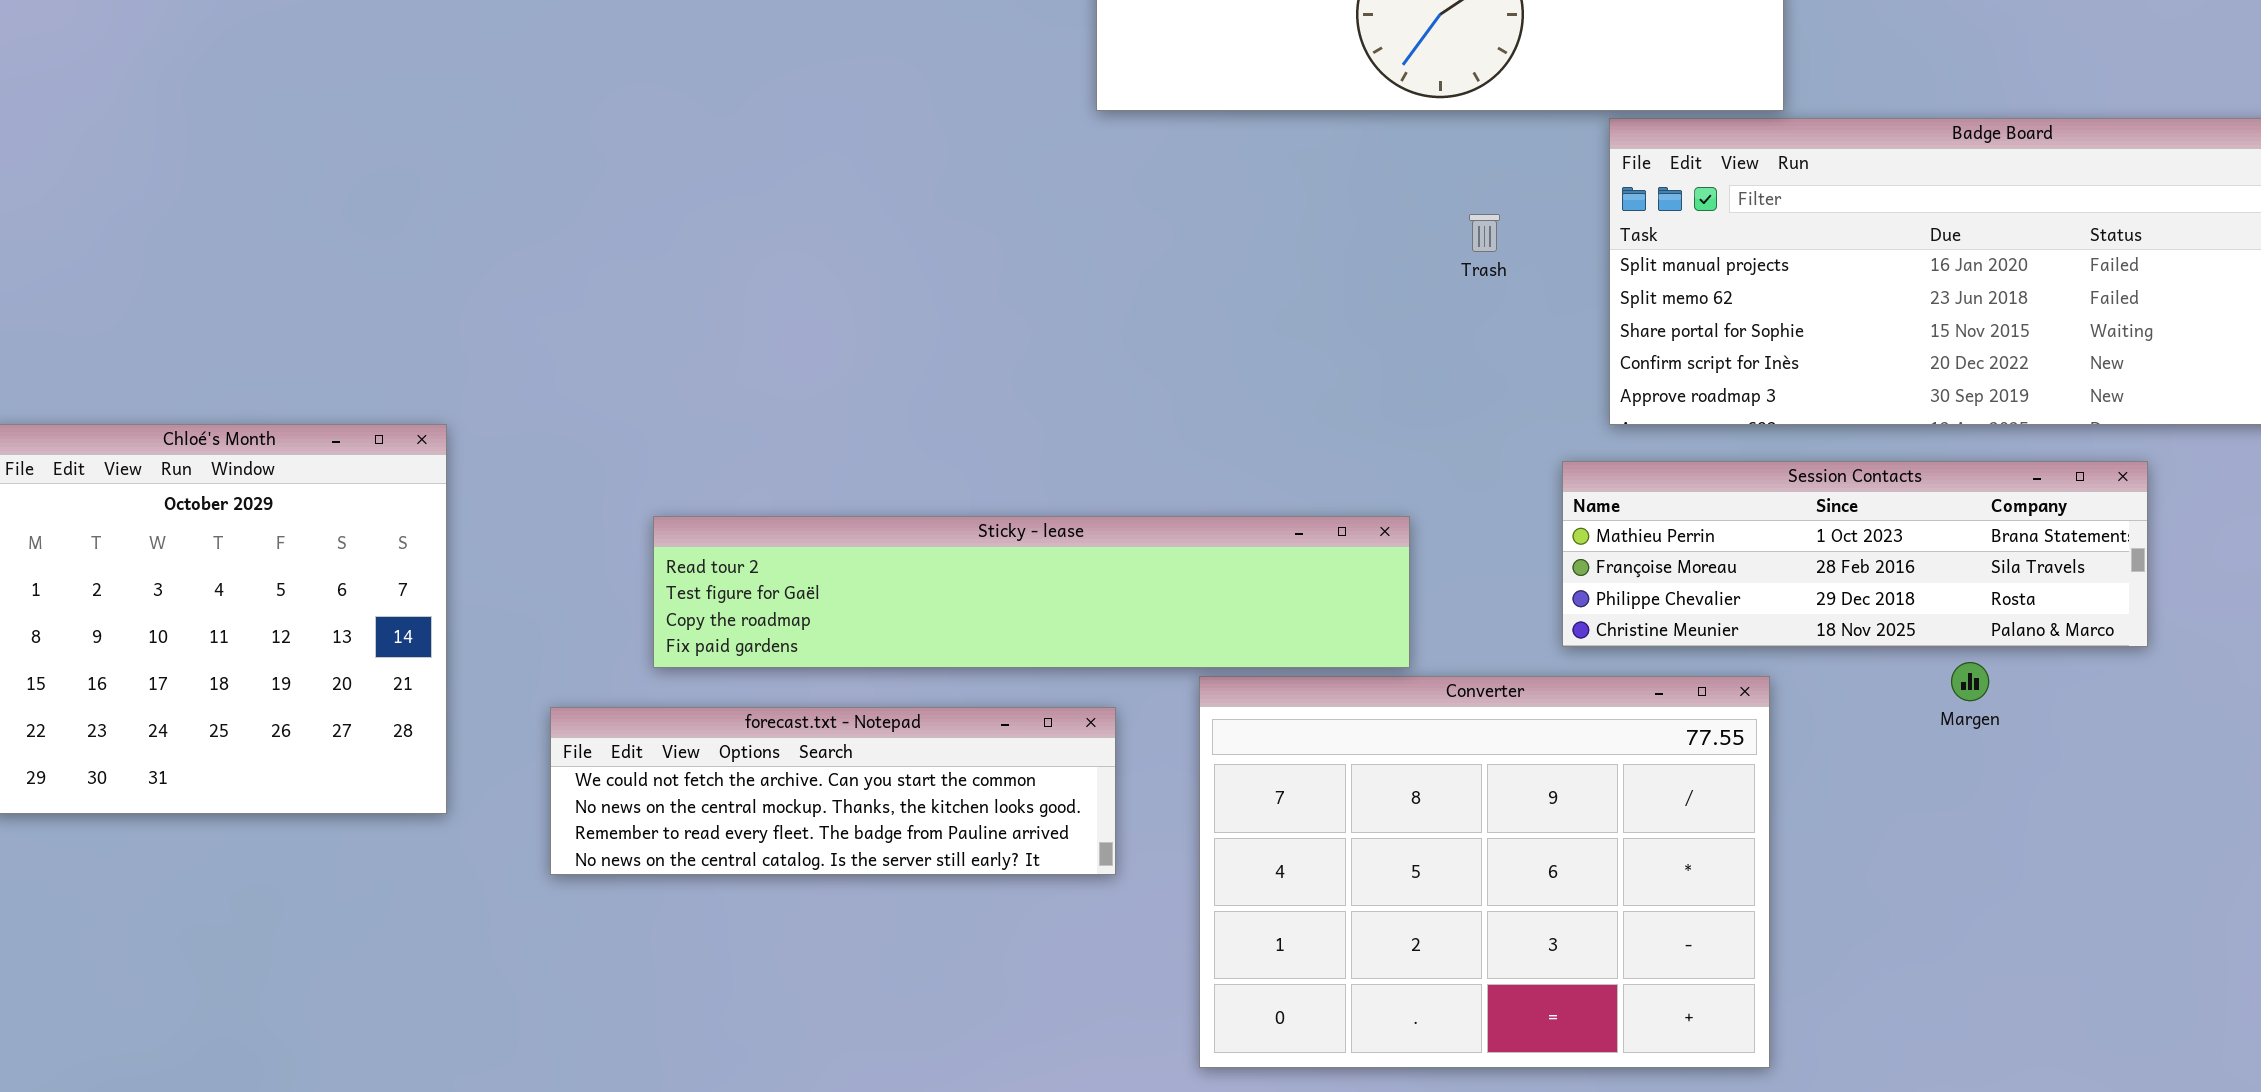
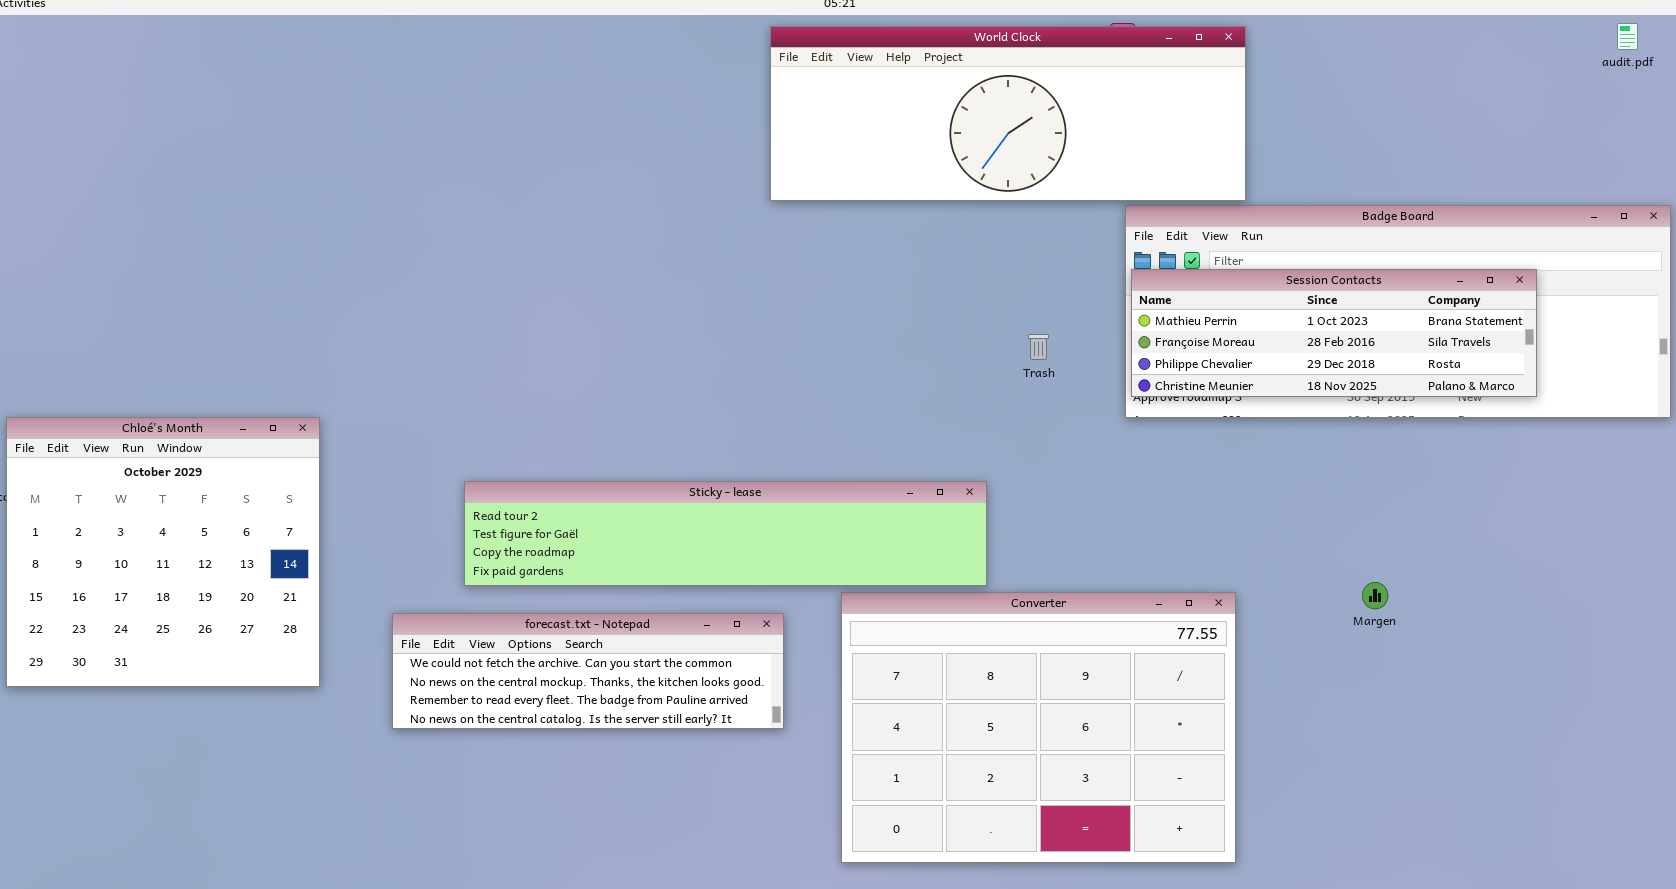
Trash: [1469,214,1500,252] -> [1028,334,1049,360], moved
Session Contacts: [1562,461,2148,647] -> [1131,269,1537,397], moved

